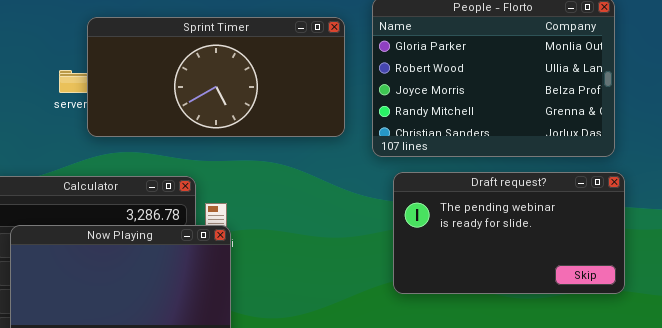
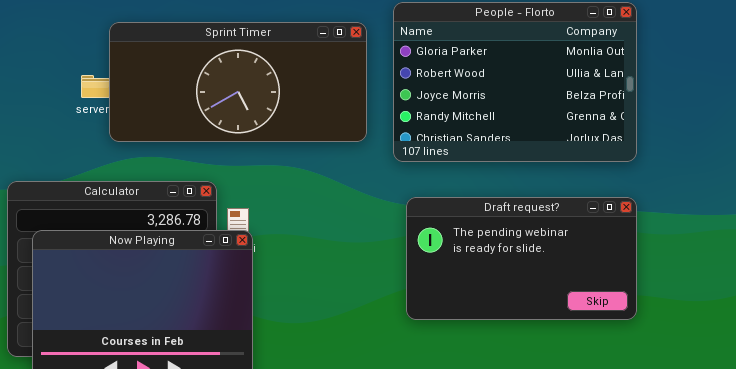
Draft request?: [393,172,625,294] -> [406,197,637,320], moved

